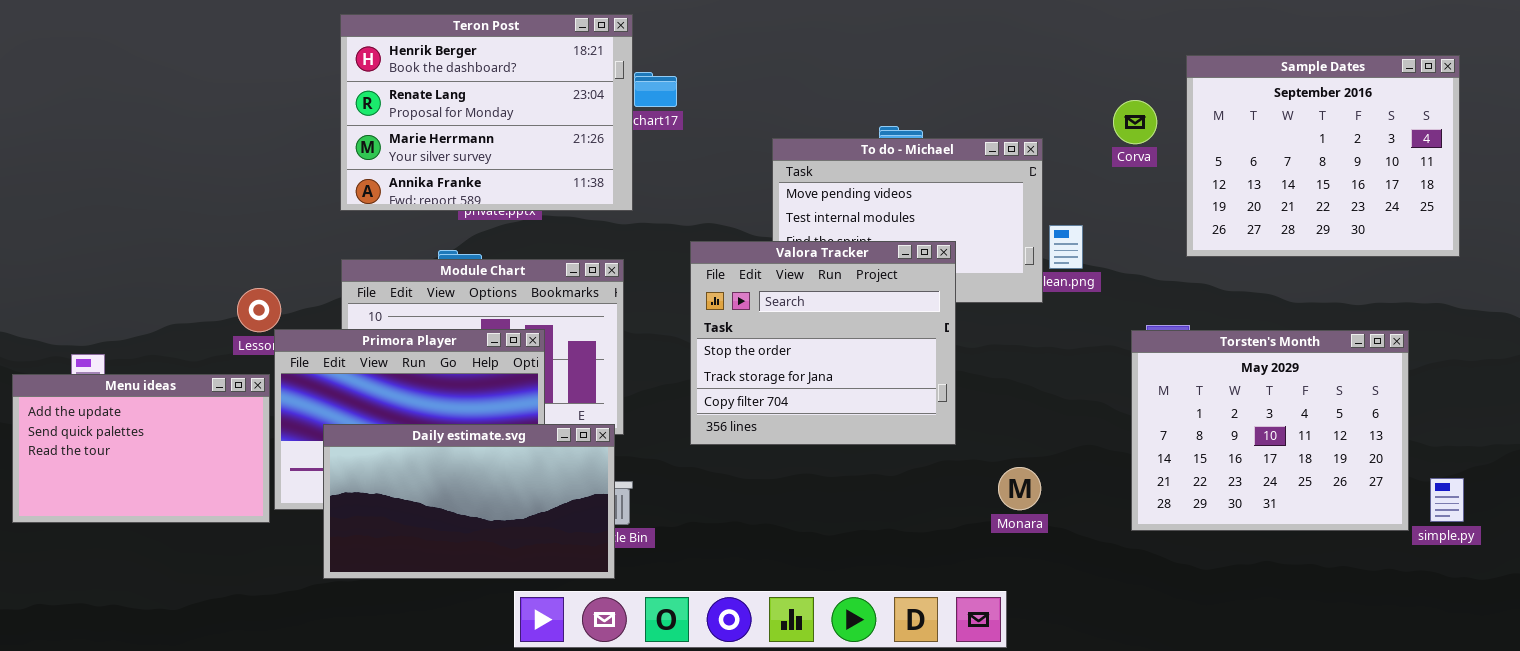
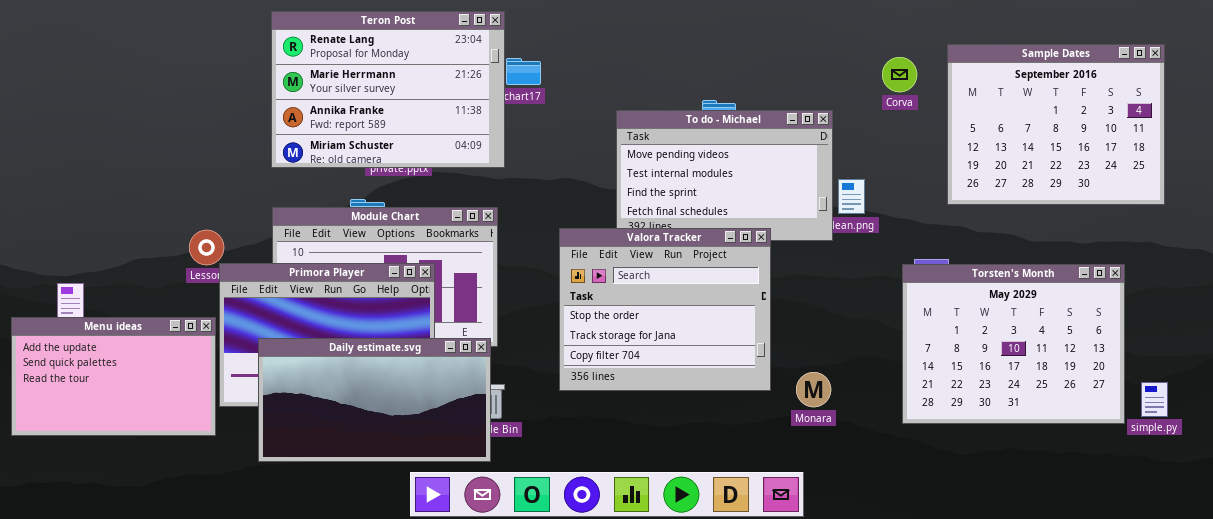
Teron Post: [340,14,633,211] -> [271,11,505,168], scrolled down 1 row
Corva: [1113,100,1157,144] -> [882,57,917,92], moved
Valora Tracker: [690,241,956,445] -> [559,228,771,391], moved
Menu ideas: [12,374,270,523] -> [11,317,216,436], moved

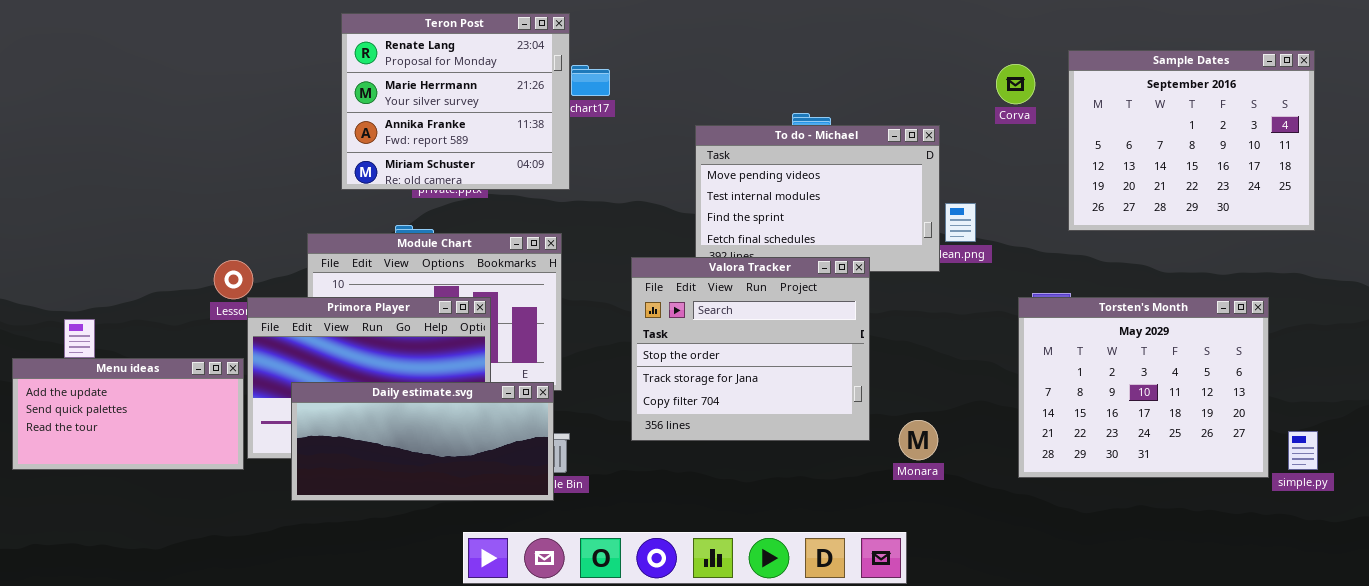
Teron Post: [271,11,505,168] -> [341,13,570,190], resized
Menu ideas: [11,317,216,436] -> [12,358,244,470], resized
Daily estimate.svg: [258,338,491,462] -> [291,382,554,501], resized

